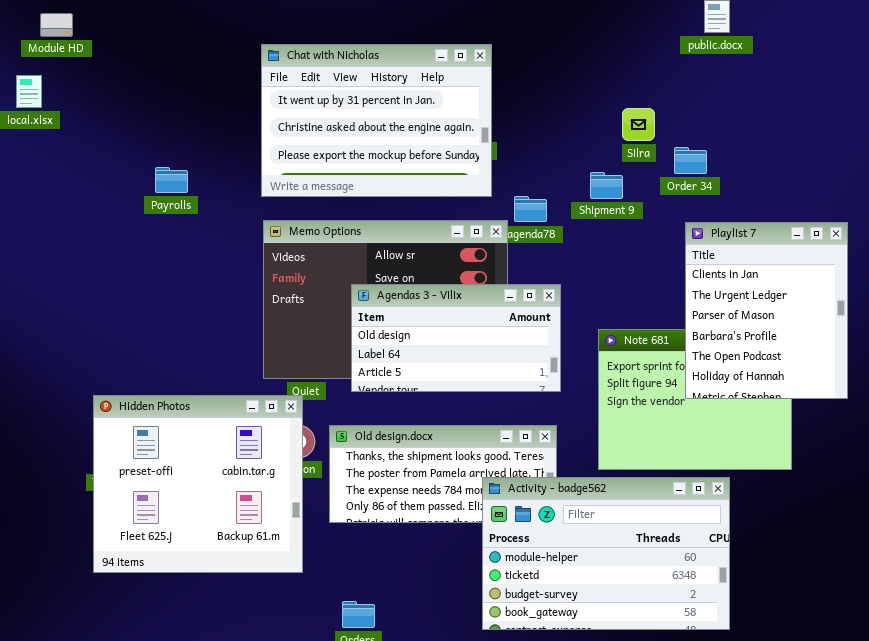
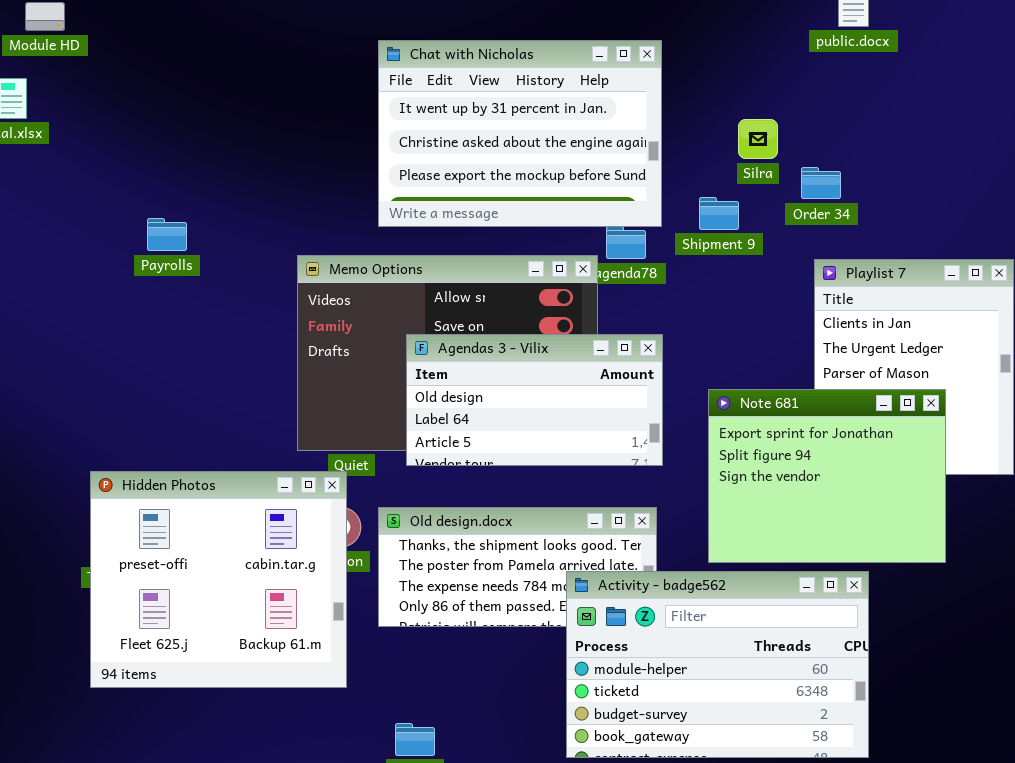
Chat with Nicholas: [261,44,492,197] -> [378,40,662,227], moved
Payrolls: [155,167,188,193] -> [147,218,187,251], moved
Note 681: [598,329,792,470] -> [708,389,946,563], raised

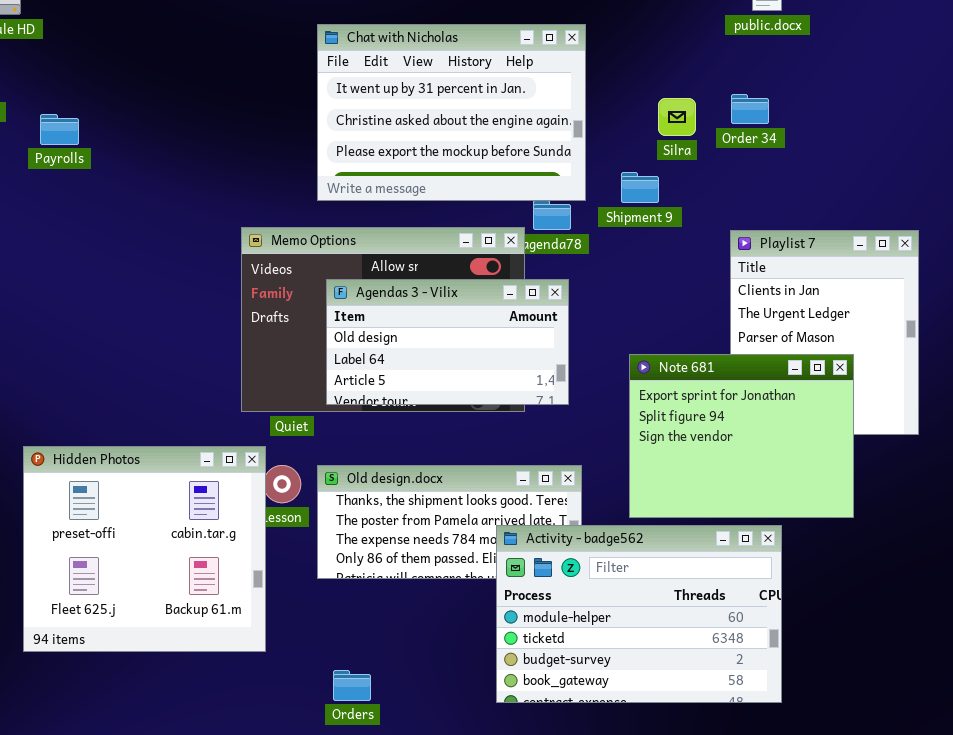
Order 34: [801,167,841,199] -> [731,94,769,124], moved
Payrolls: [147,218,187,251] -> [40,114,79,145], moved
Agendas 3 - Vilix: [406,334,663,466] -> [326,279,569,405], moved
Hidden Photos: [90,471,347,688] -> [23,446,266,652], moved

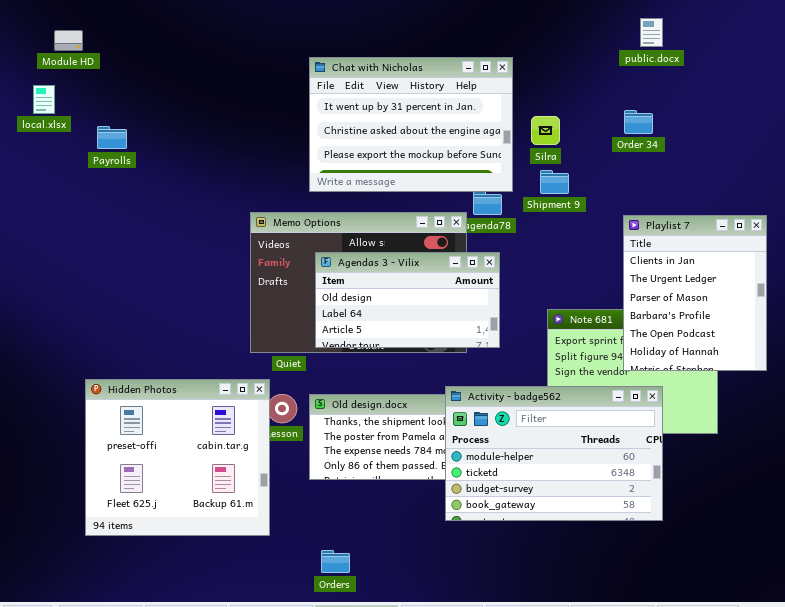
Silra: [658,98,696,136] -> [531,116,560,145], moved
Playlist 7: [730,230,919,435] -> [623,215,767,371], raised
Activity - badge562: [496,525,782,703] -> [445,386,663,521], moved

